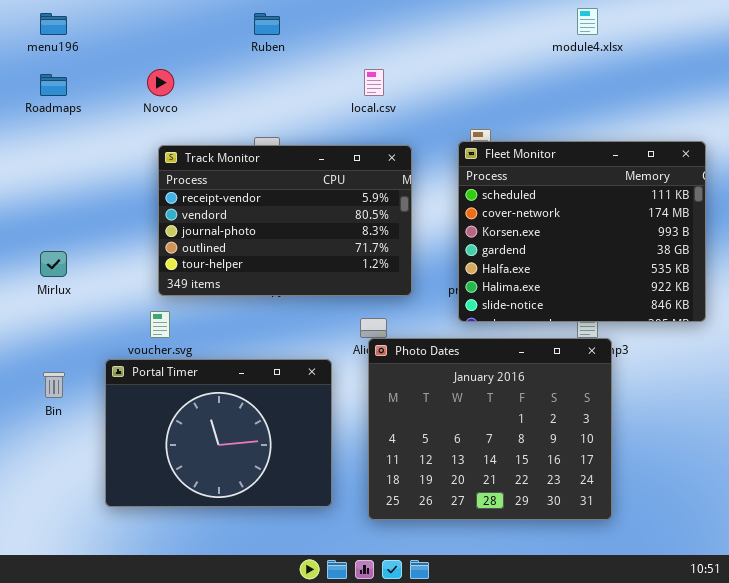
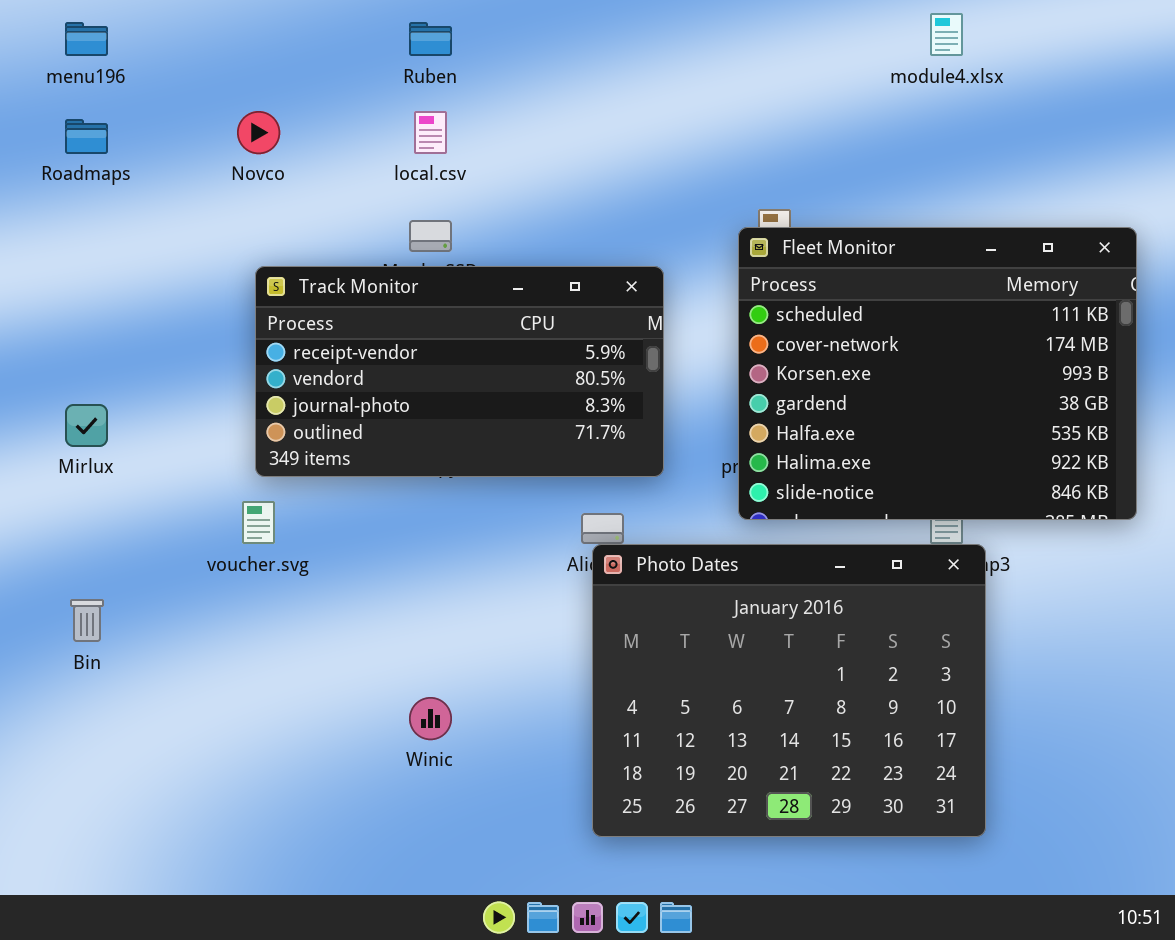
local.csv: [364,69,384,96] -> [414,111,447,154], moved
Track Monitor: [158,145,412,296] -> [255,266,664,477], resized
Portal Timer: [105,359,332,507] -> none, closed

